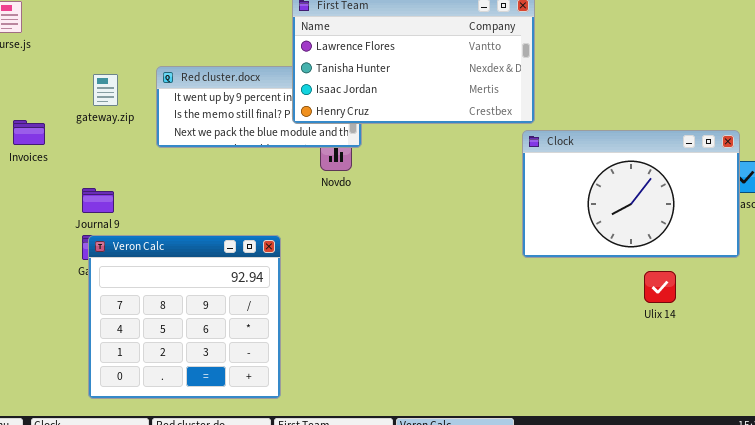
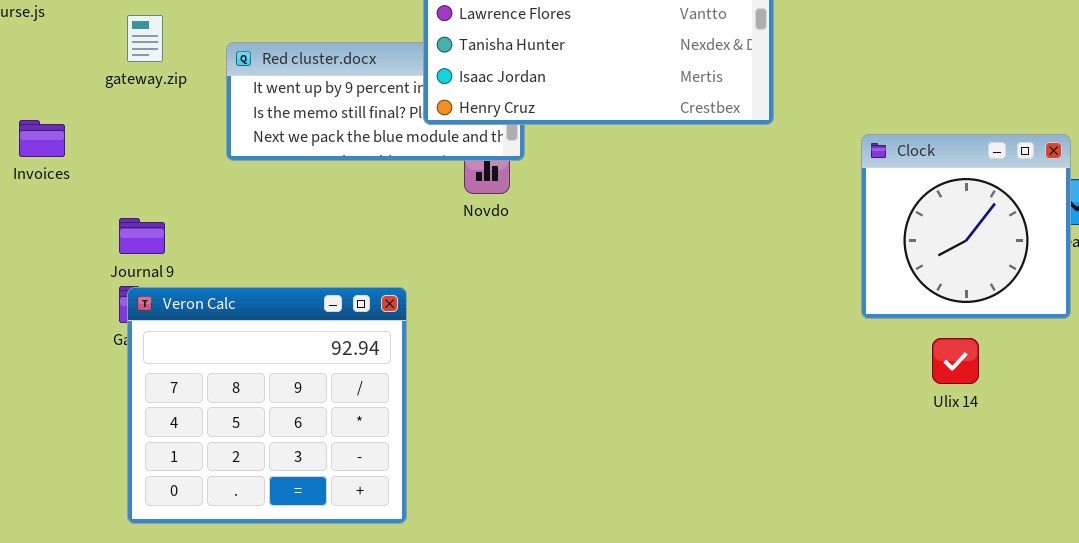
gateway.zip: [93,74,118,106] -> [127,15,163,62], moved
Clock: [522,130,740,258] -> [861,134,1071,319], resized

